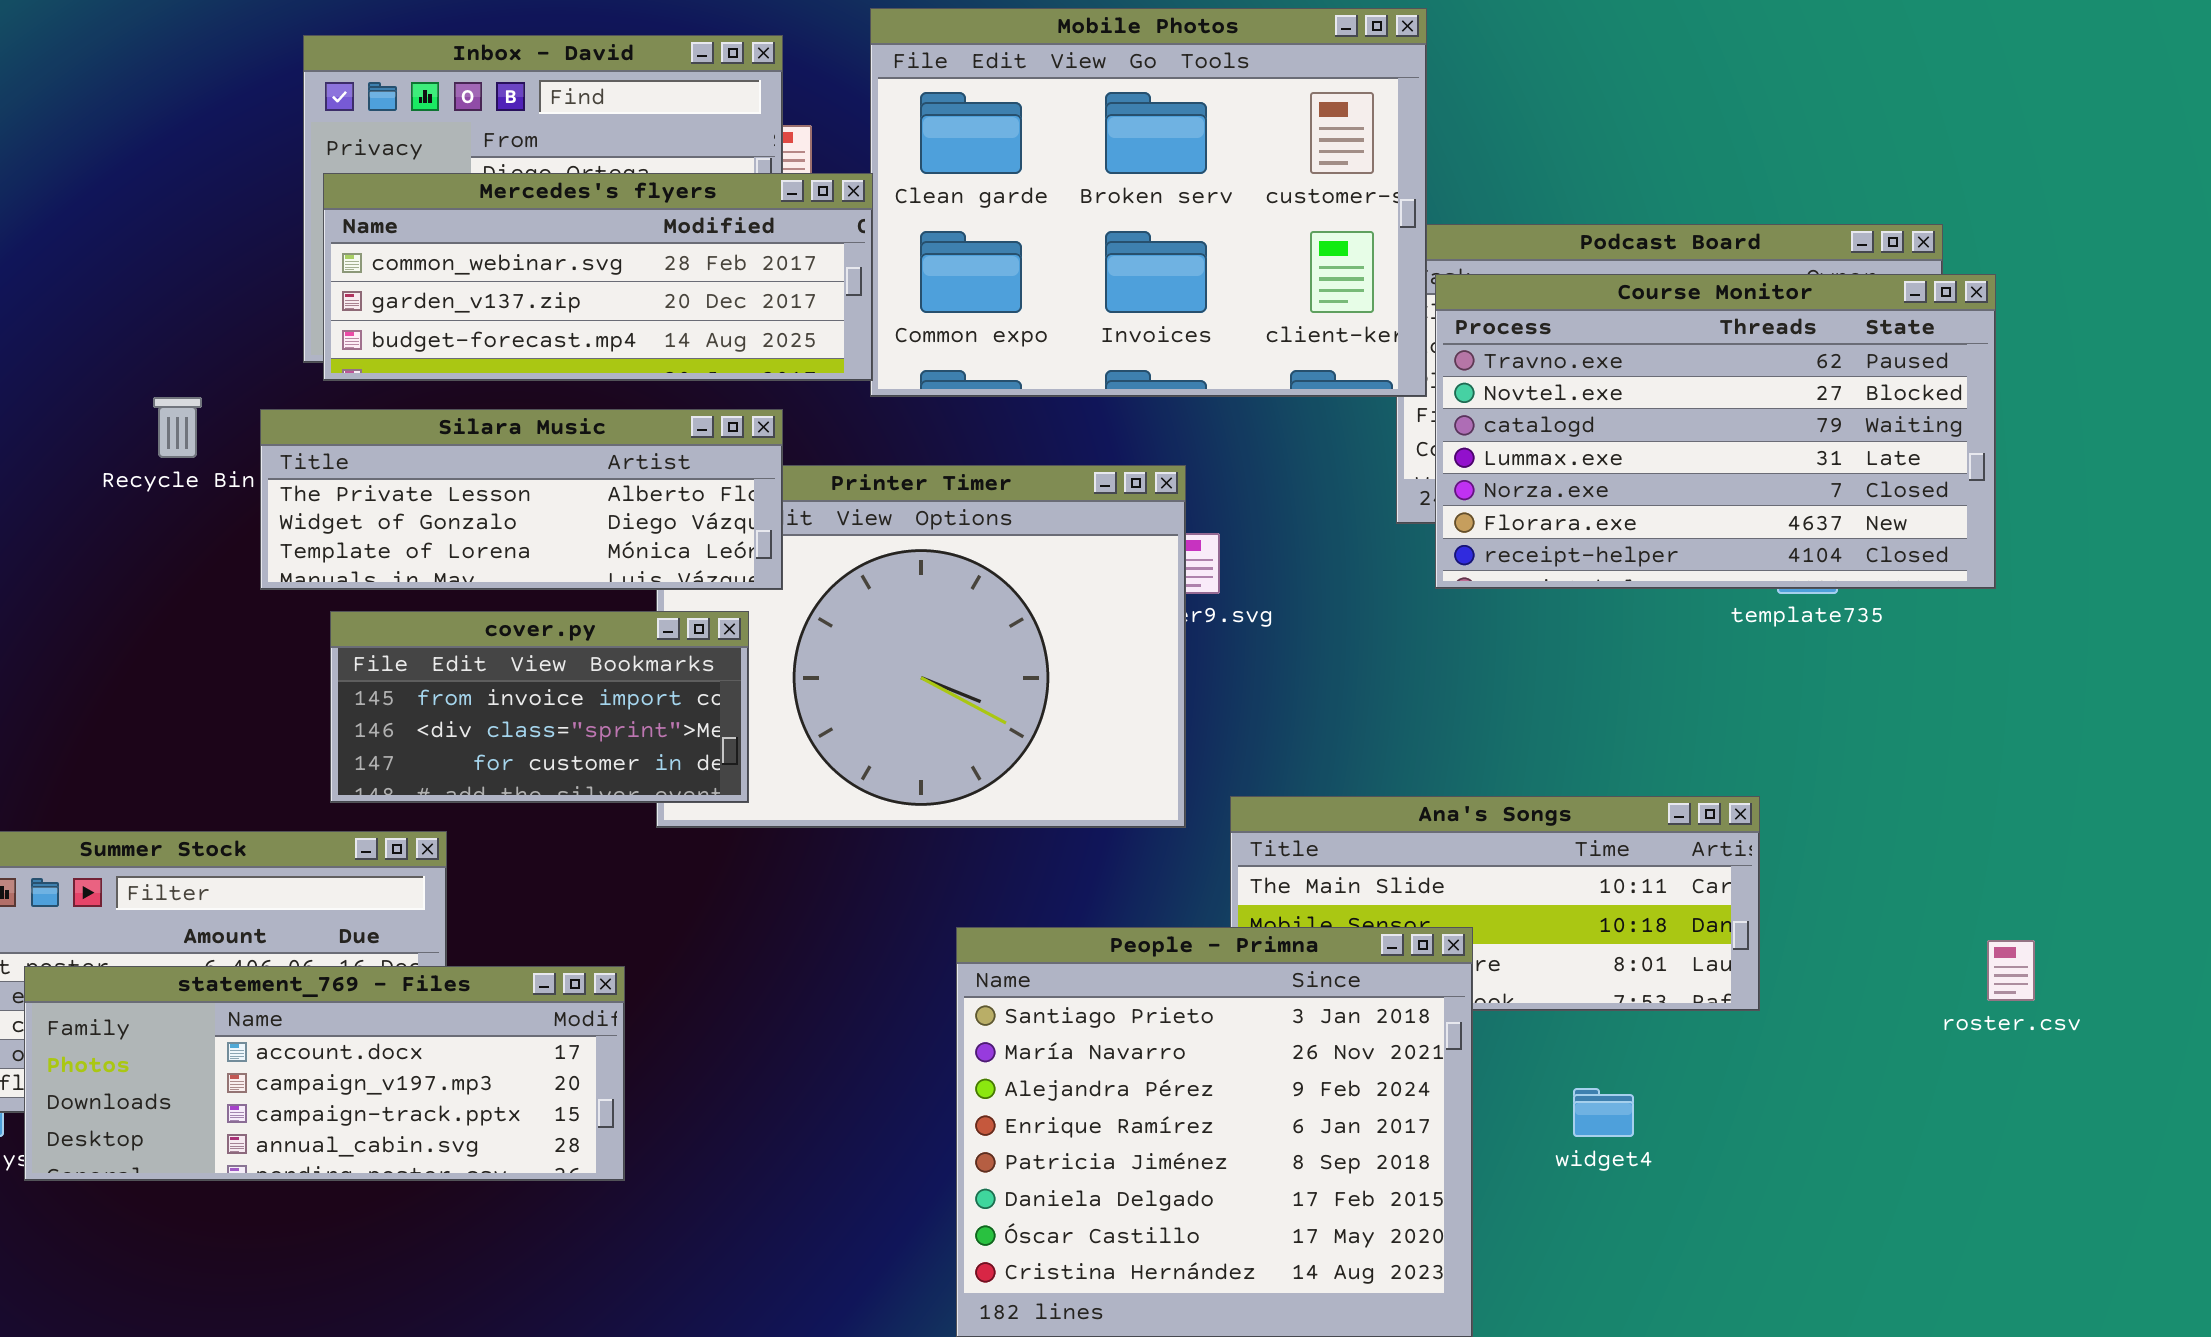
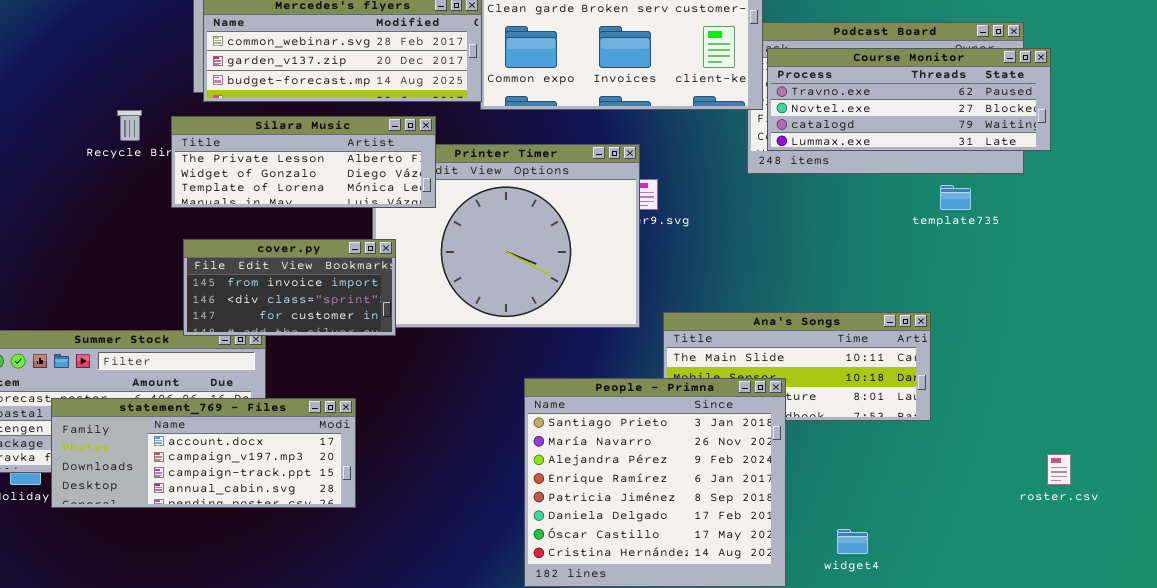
Course Monitor: [1435,274,1996,589] -> [767,48,1051,151], resized
cover.py: [330,611,749,803] -> [183,239,396,336], moved
roster.csv: [1987,940,2035,1001] -> [1047,454,1071,485], moved
widget4: [1573,1088,1634,1137] -> [837,529,868,554], moved

